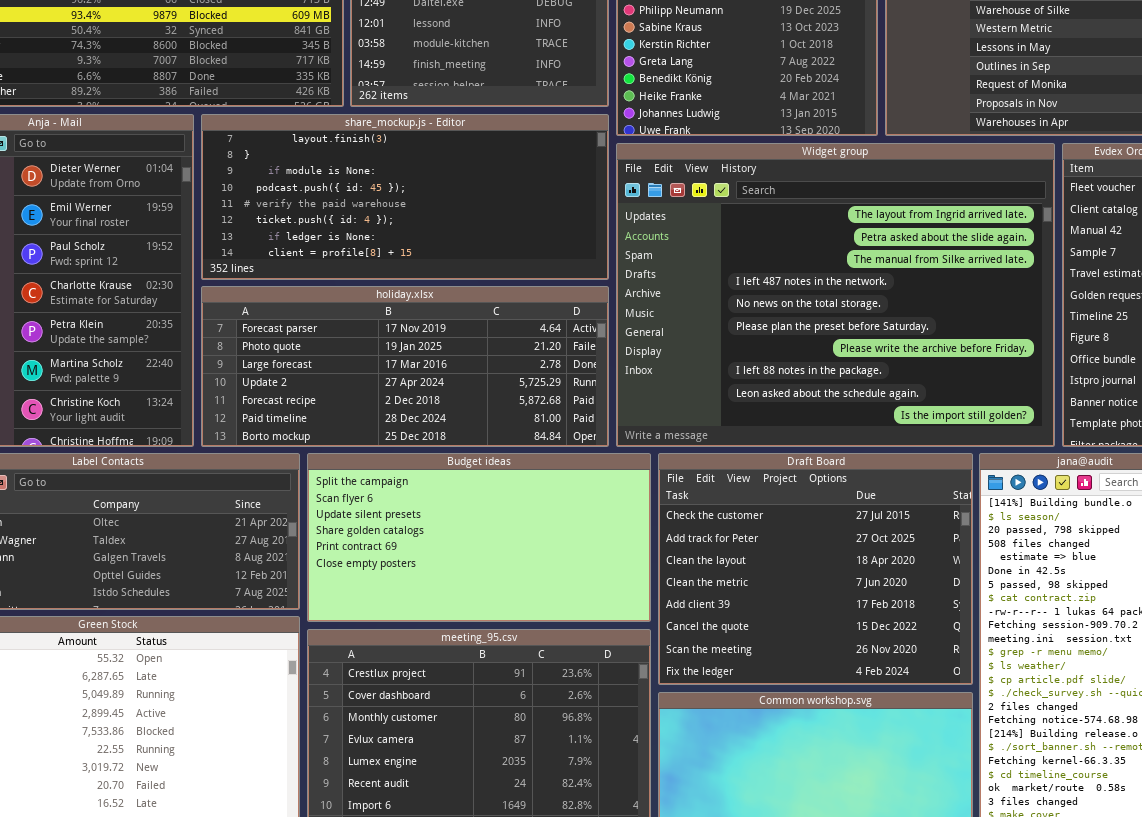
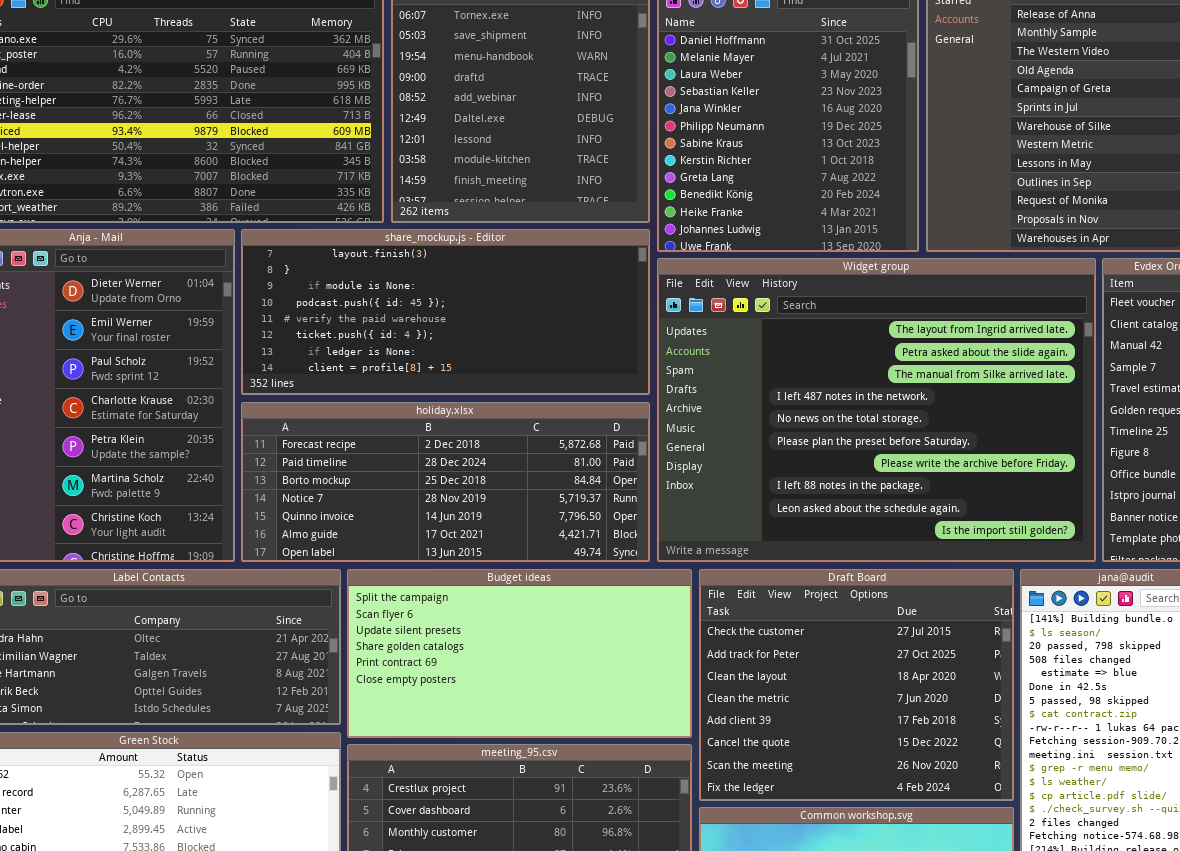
holiday.xlsx: [201,286,609,447] -> [241,402,650,562], scrolled down 4 rows

